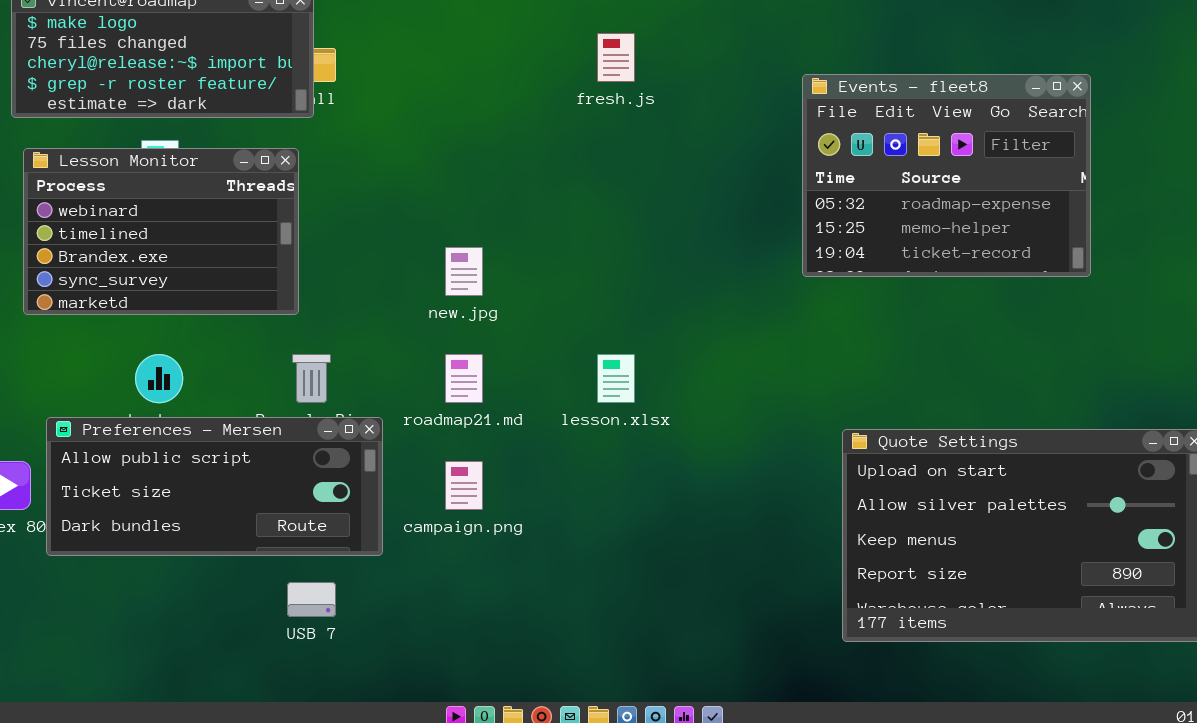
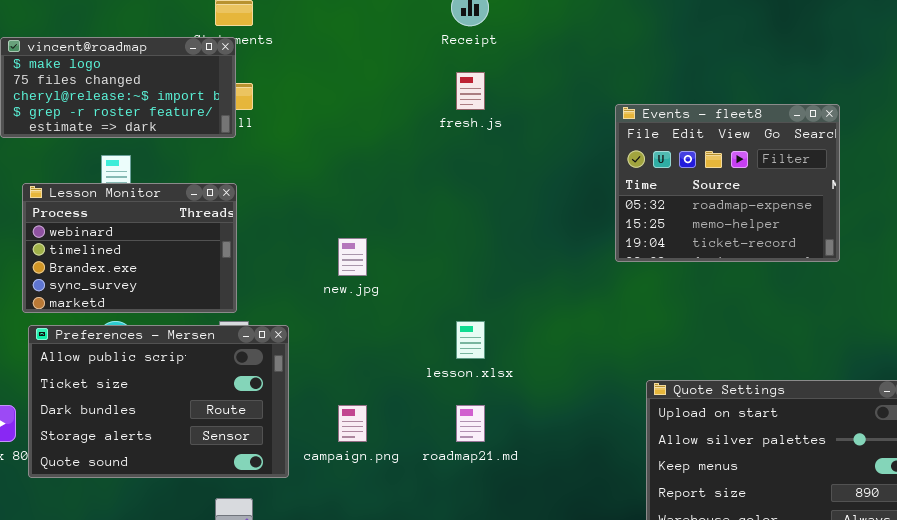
Lesson Monitor: [23,148,299,315] -> [22,183,237,313], moved
roadmap21.md: [445,354,483,403] -> [456,405,485,442], moved
Preferences - Mersen: [46,417,383,556] -> [28,325,289,478], resized

